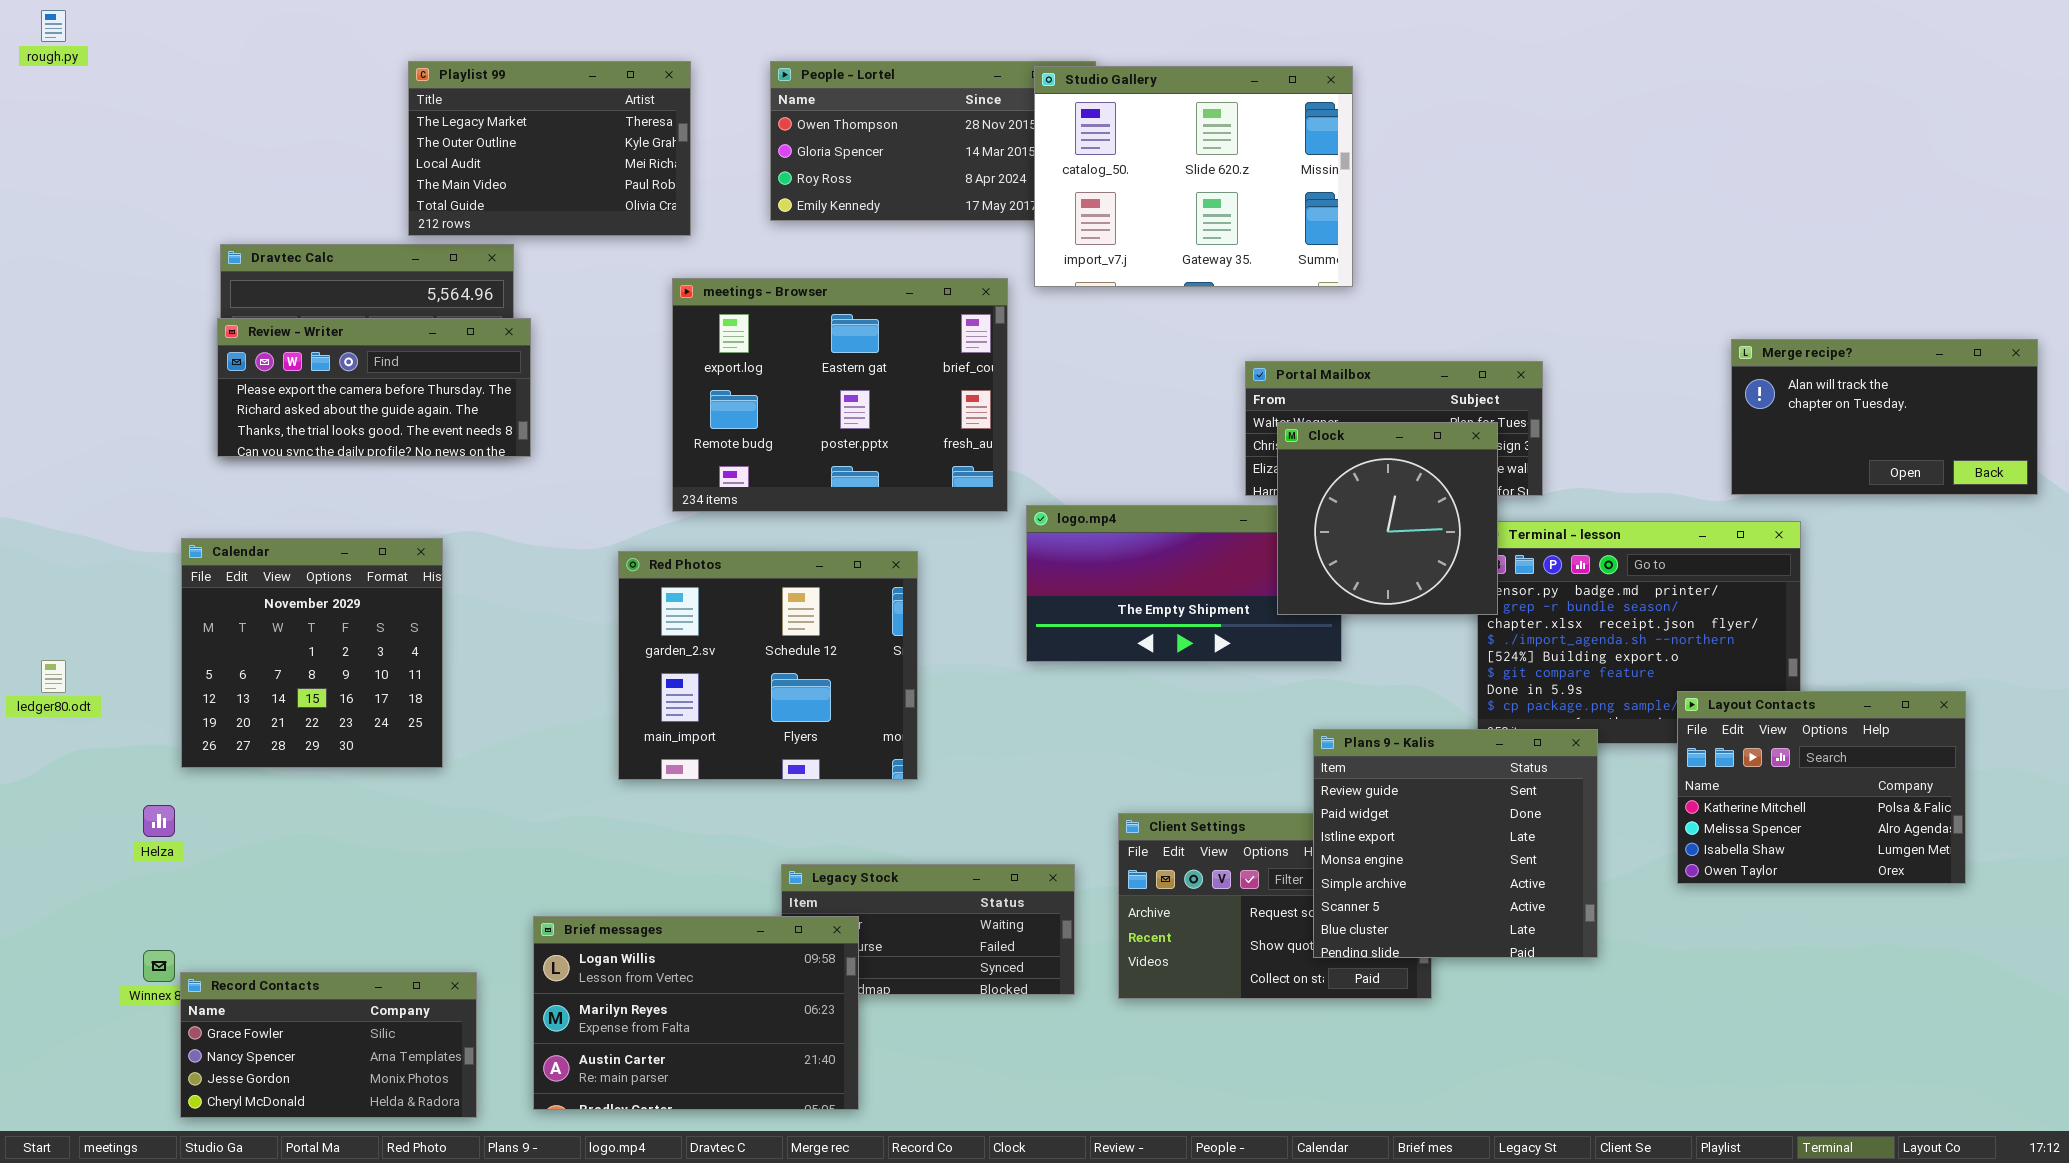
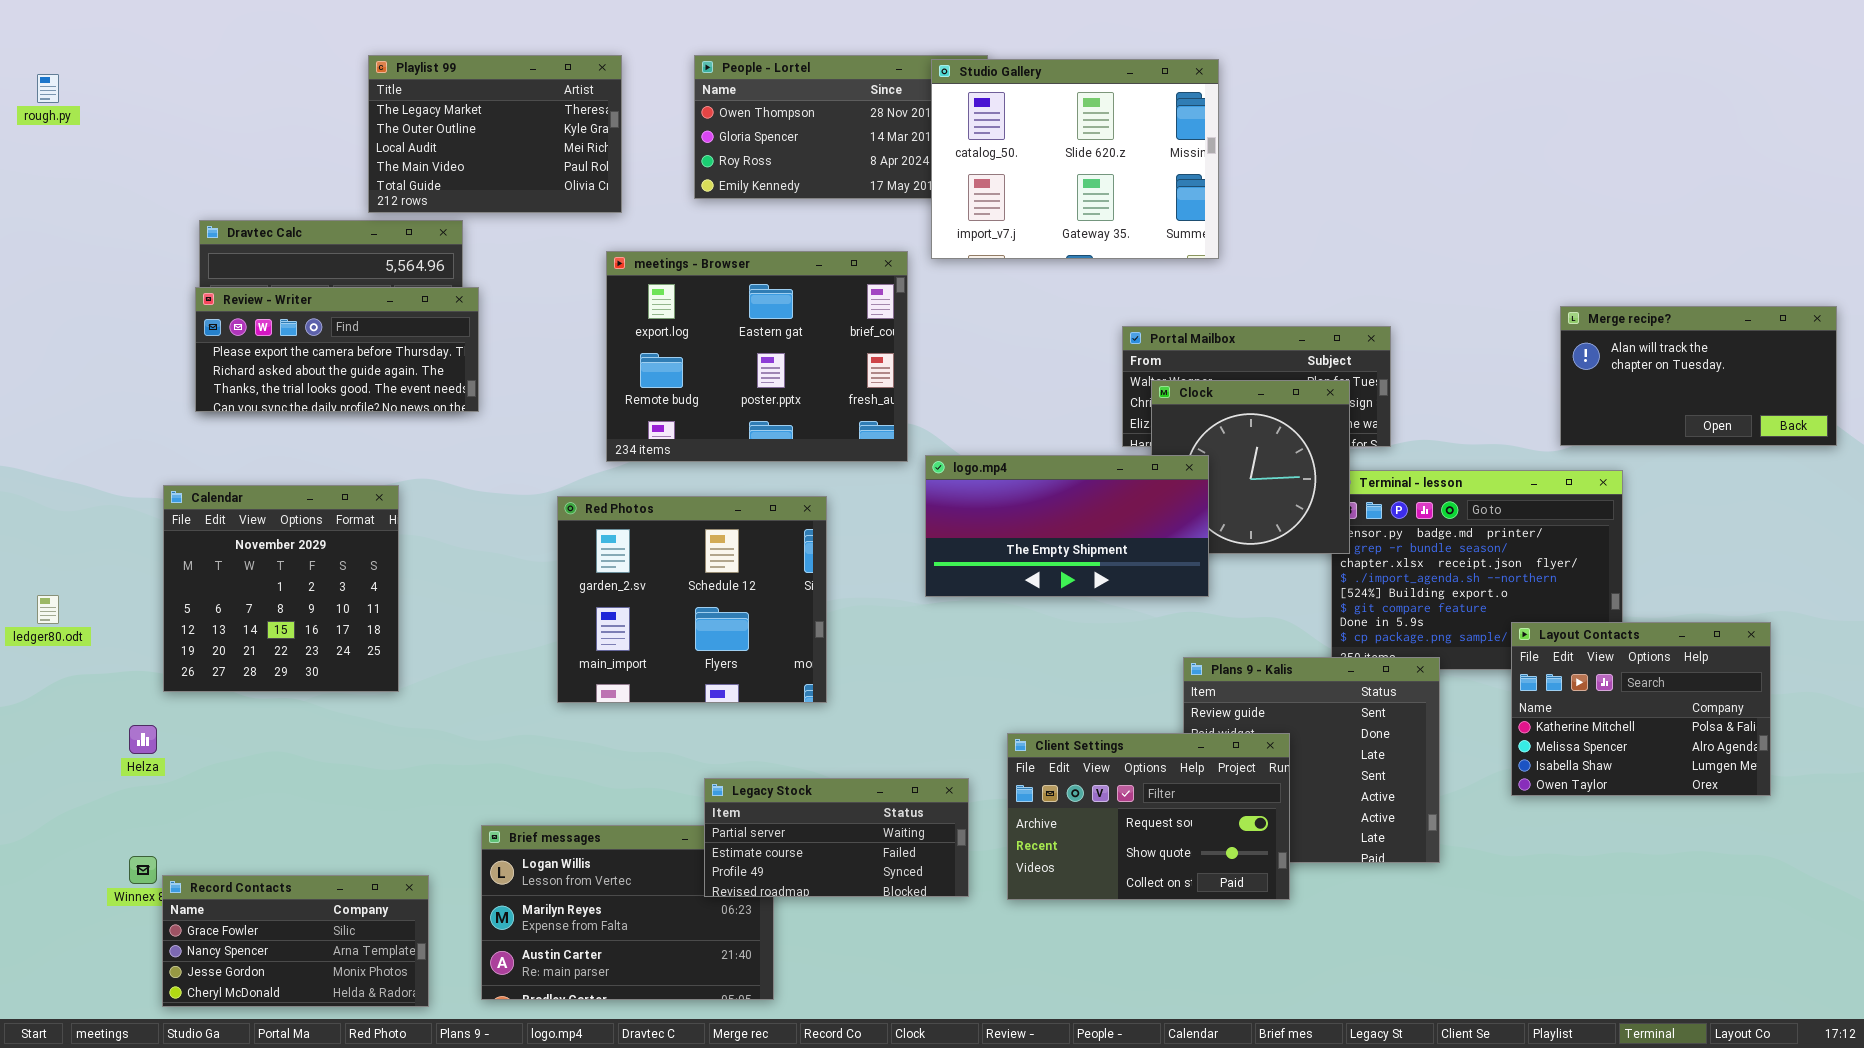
rough.py: [41,10,66,42] -> [37,74,59,103], moved
logo.mp4: [1026,505,1342,662] -> [925,455,1209,597], raised
Client Settings: [1118,813,1432,999] -> [1007,733,1290,900], raised
Legacy Stock: [781,864,1075,995] -> [704,778,969,897], raised

